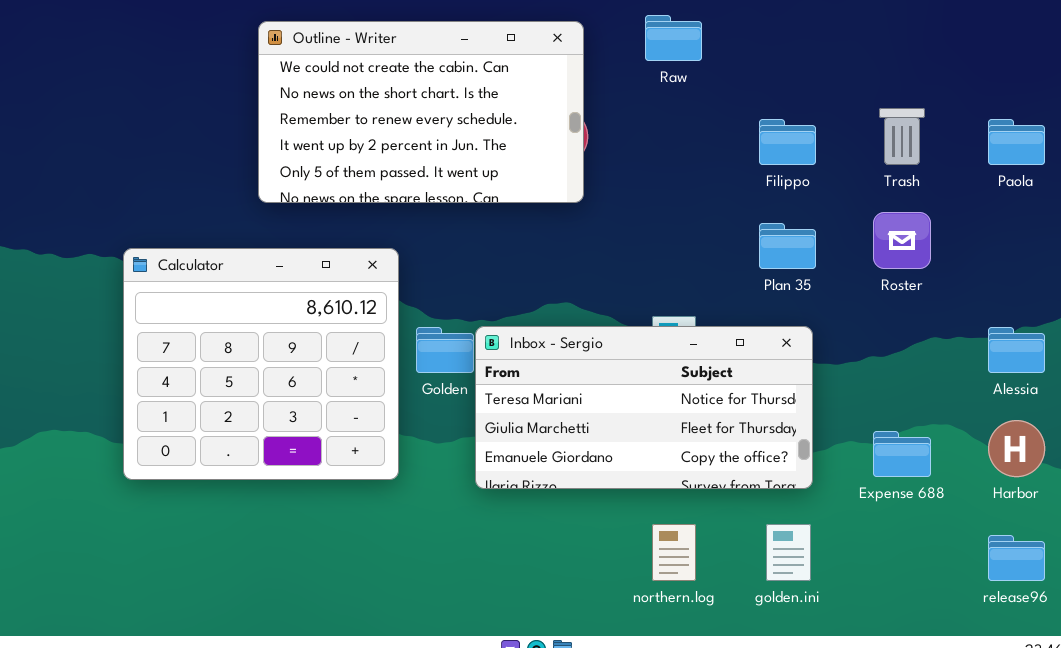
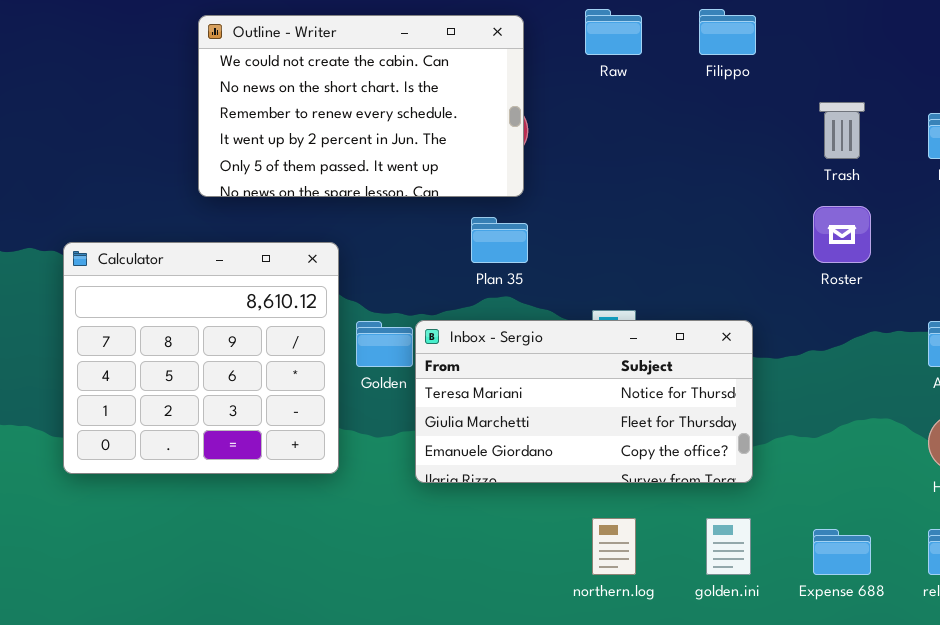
Filippo: [759,119,816,165] -> [699,9,756,55], moved
Plan 35: [759,223,816,269] -> [471,217,528,263], moved
Expense 688: [873,431,931,477] -> [813,529,871,575], moved

